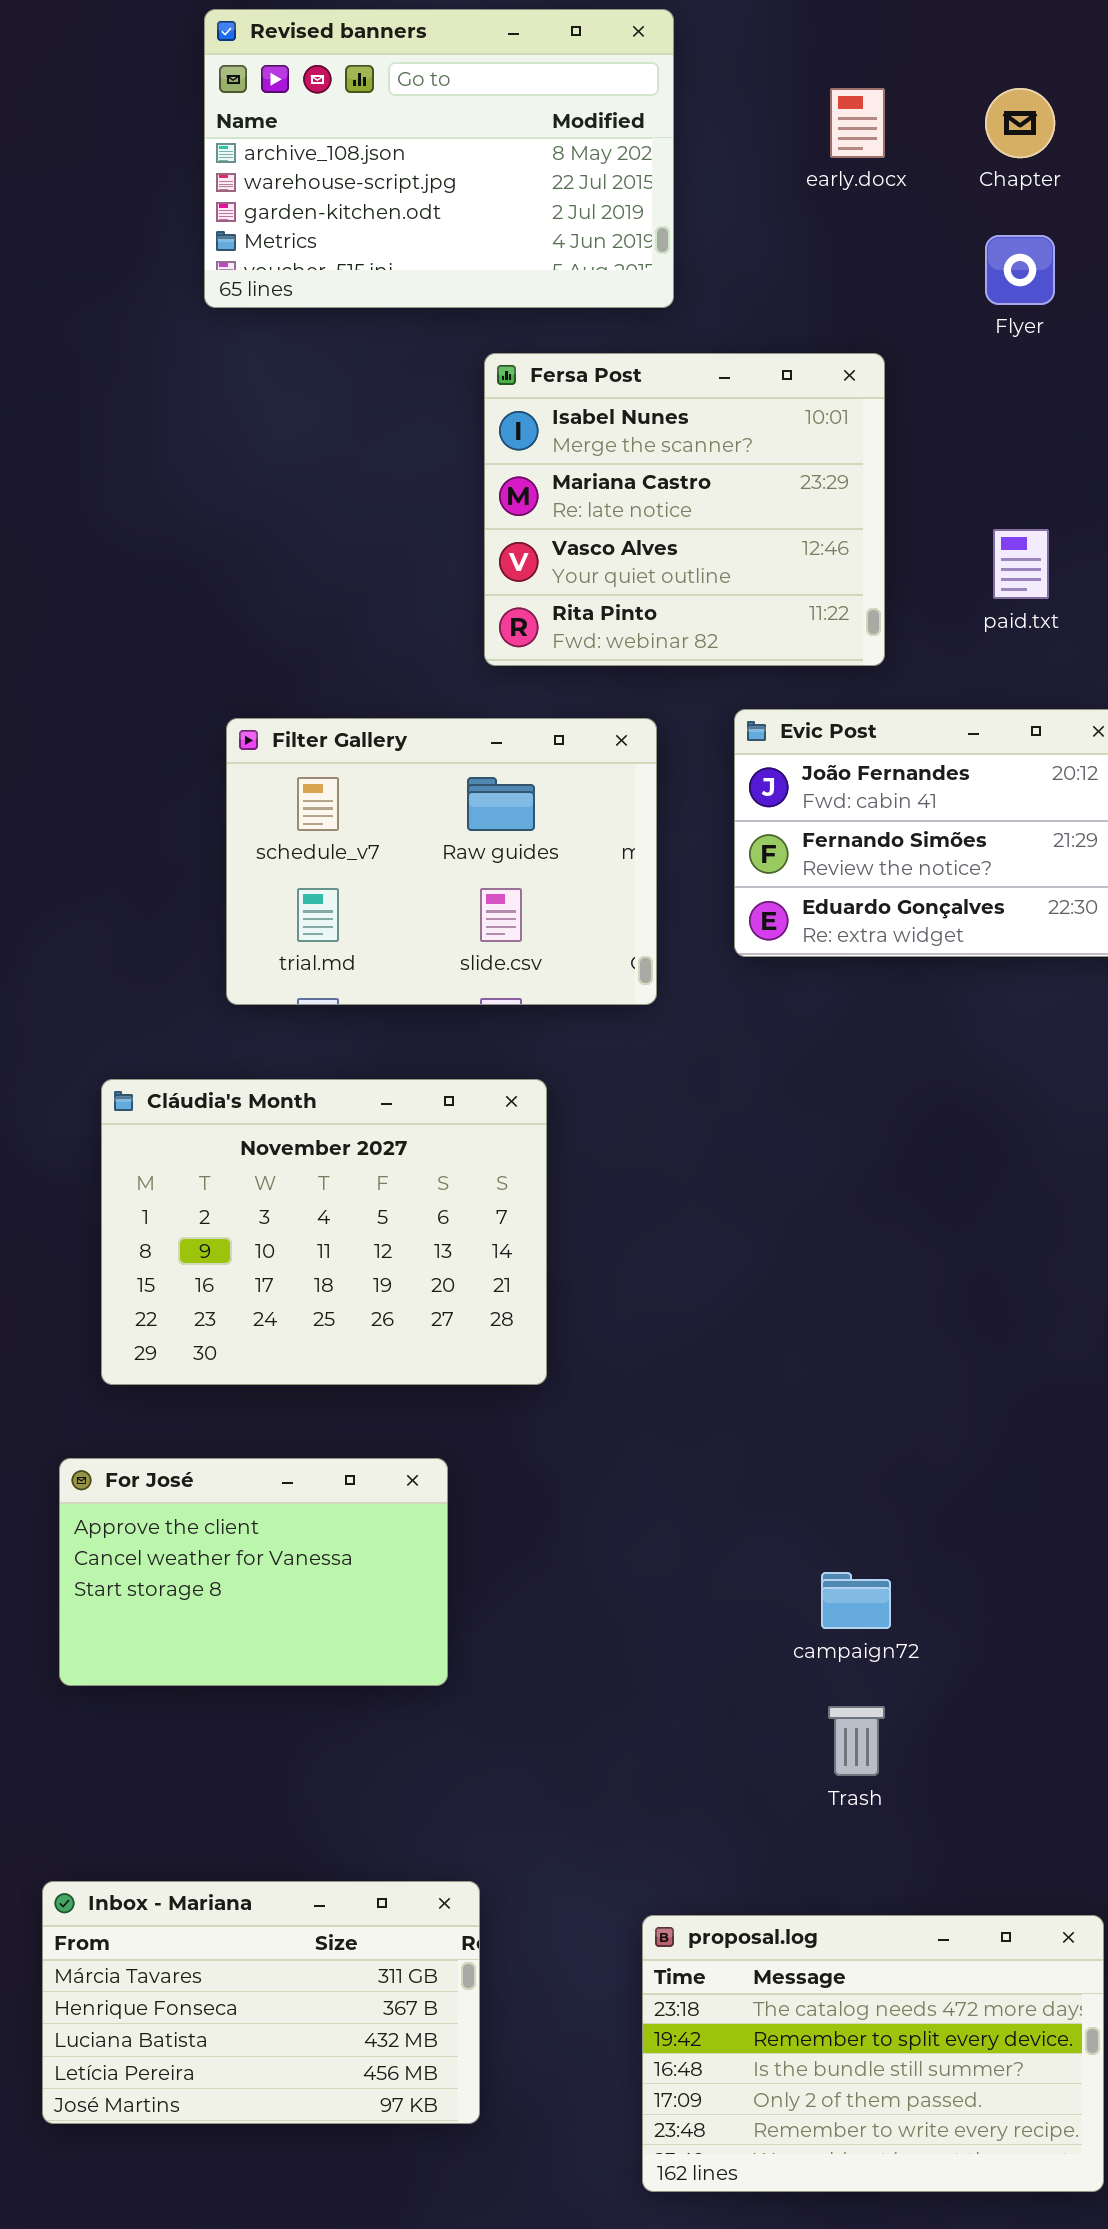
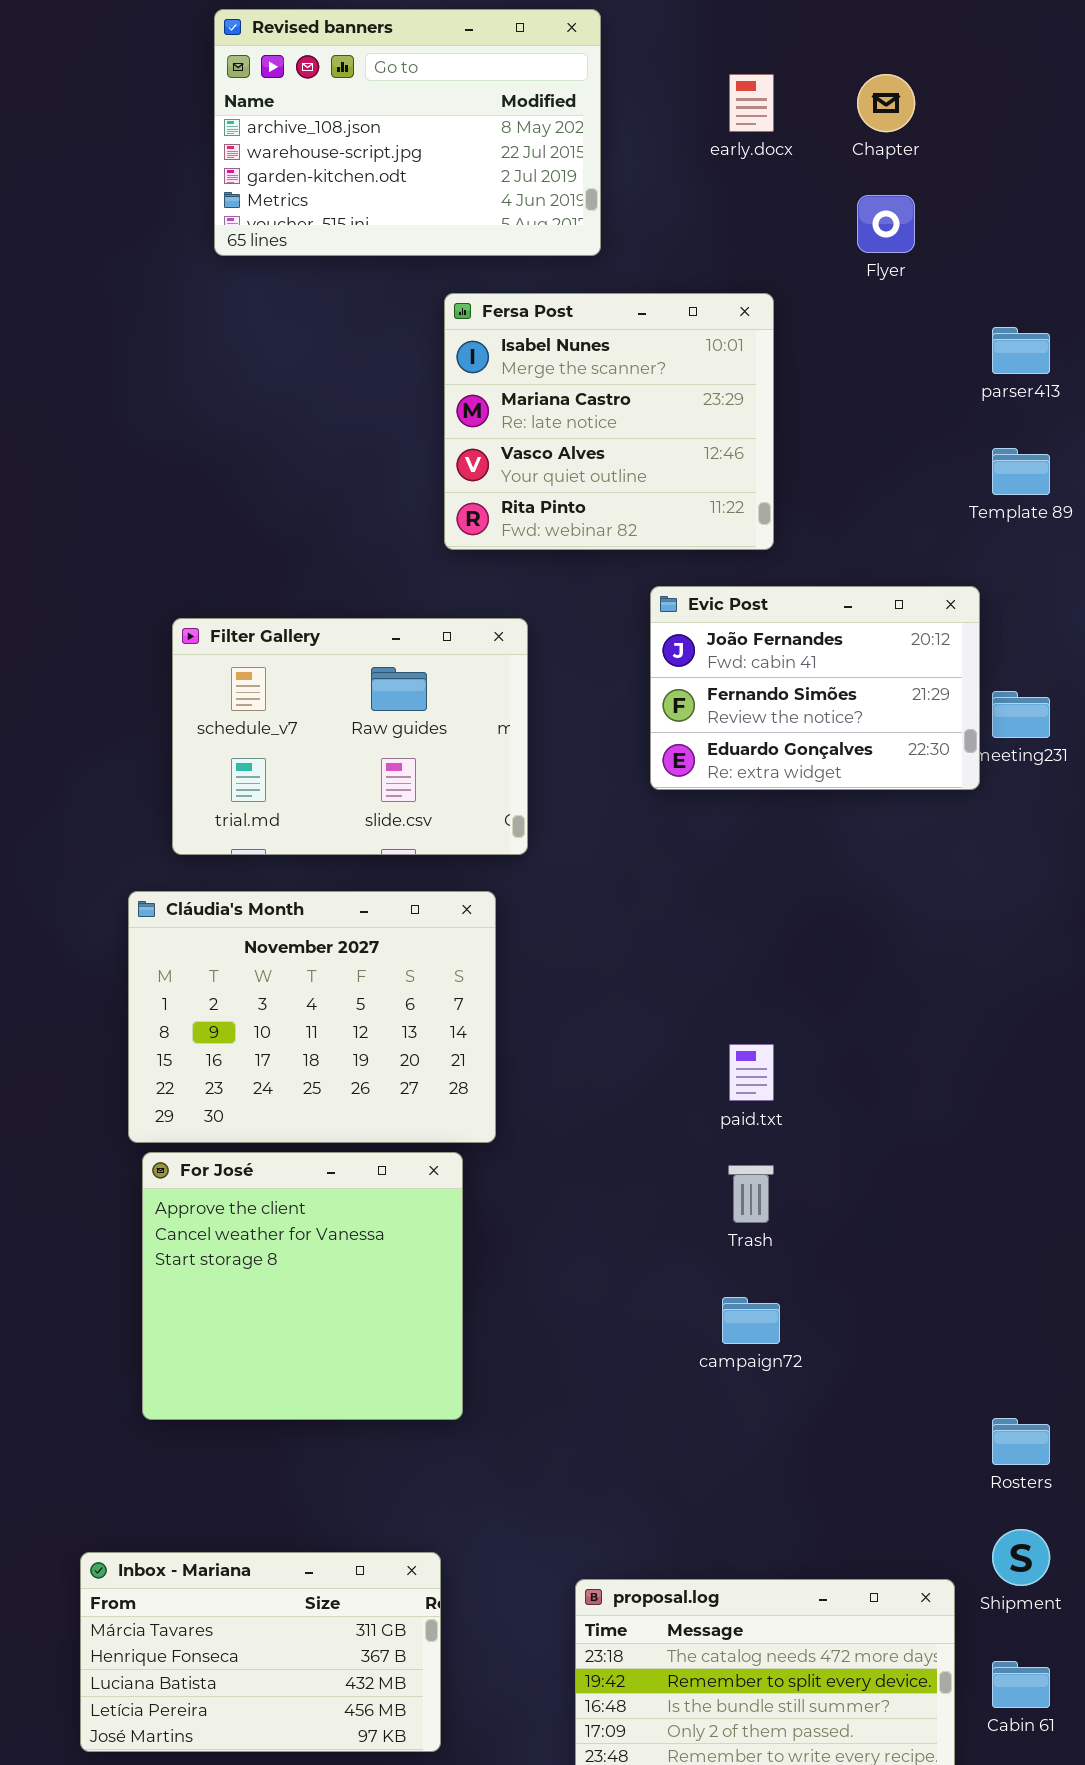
paid.txt: [993,529,1049,599] -> [729,1044,774,1101], moved
Filter Gallery: [226,718,657,1005] -> [172,618,528,855], moved
For José: [59,1458,448,1686] -> [142,1152,463,1420], moved, resized
Trash: [828,1706,885,1776] -> [728,1165,774,1223], moved

